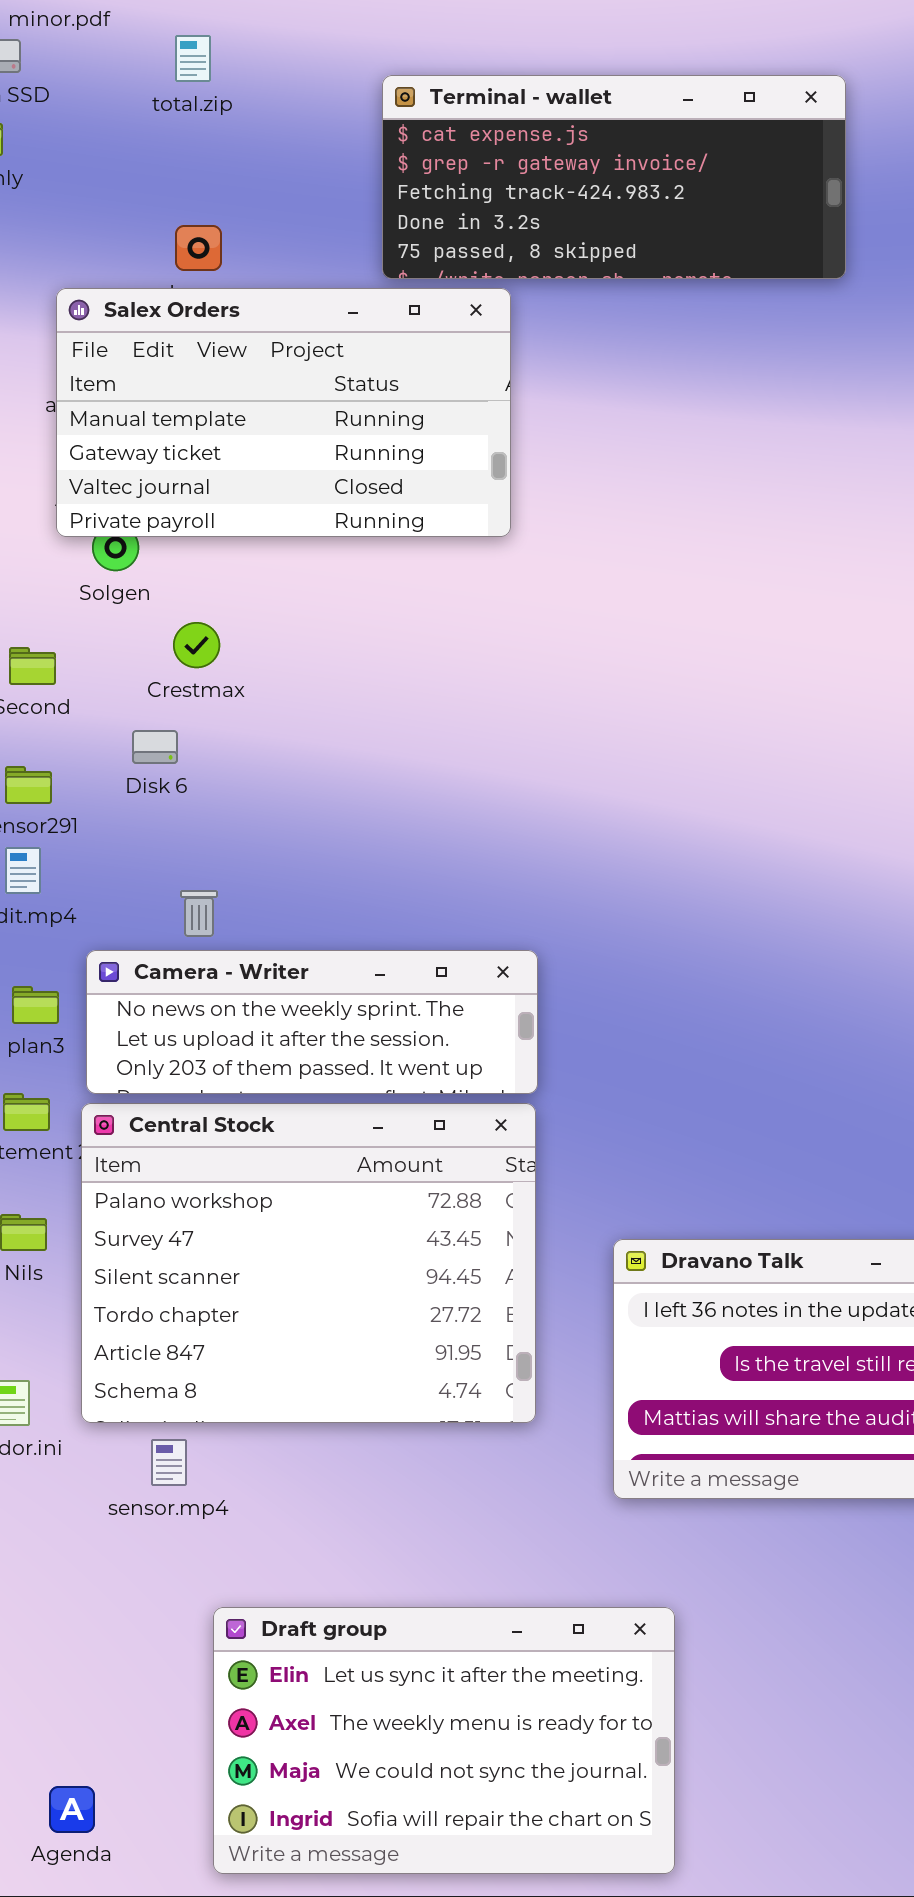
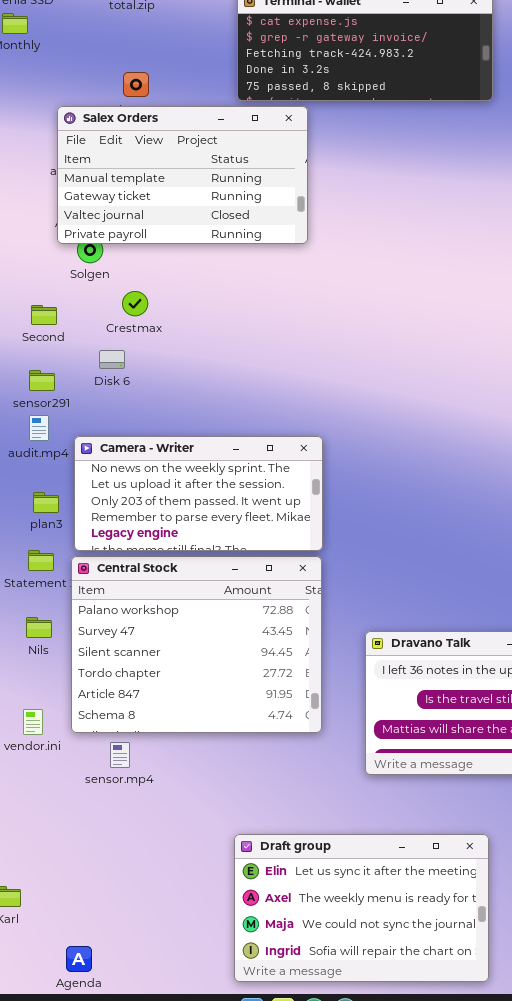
Camera - Writer: [86,950,538,1094] -> [74,436,323,551], resized
Draft group: [213,1607,675,1874] -> [234,834,489,982], moved
Agenda: [49,1786,95,1833] -> [66,946,92,972], moved

